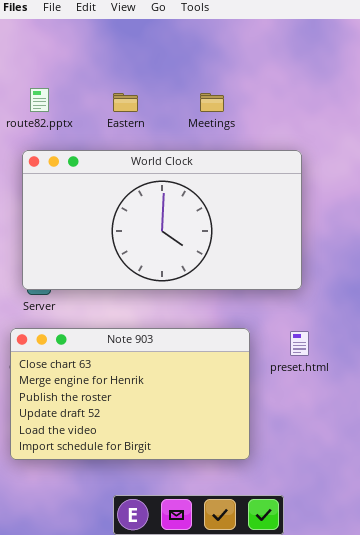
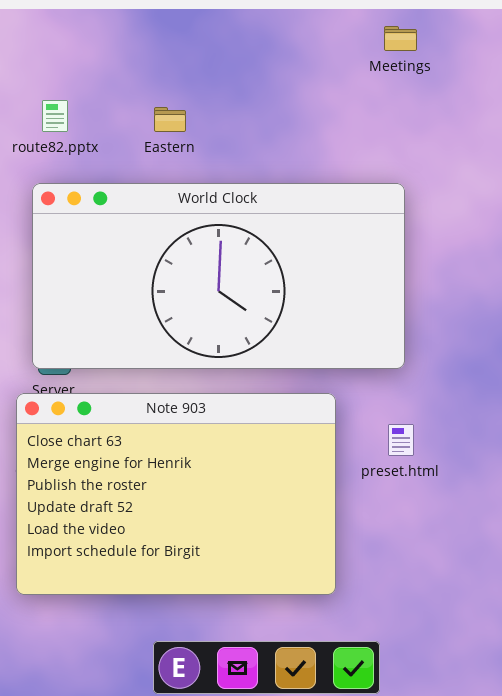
Meetings: [200,93,224,112] -> [384,26,417,51], moved
Note 903: [10,328,250,460] -> [16,393,336,595], resized

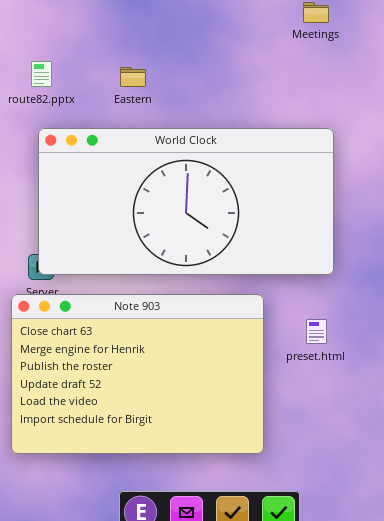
World Clock: [32,183,405,369] -> [38,128,334,275], moved

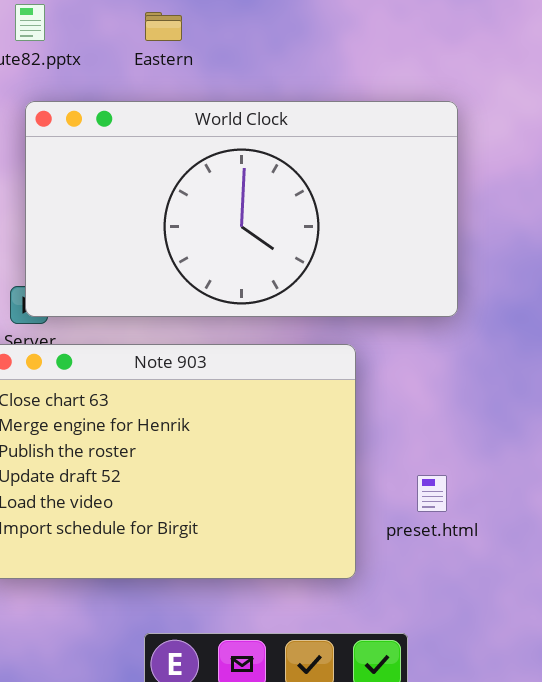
preset.html: [306,319,327,344] -> [417,475,447,512], moved

